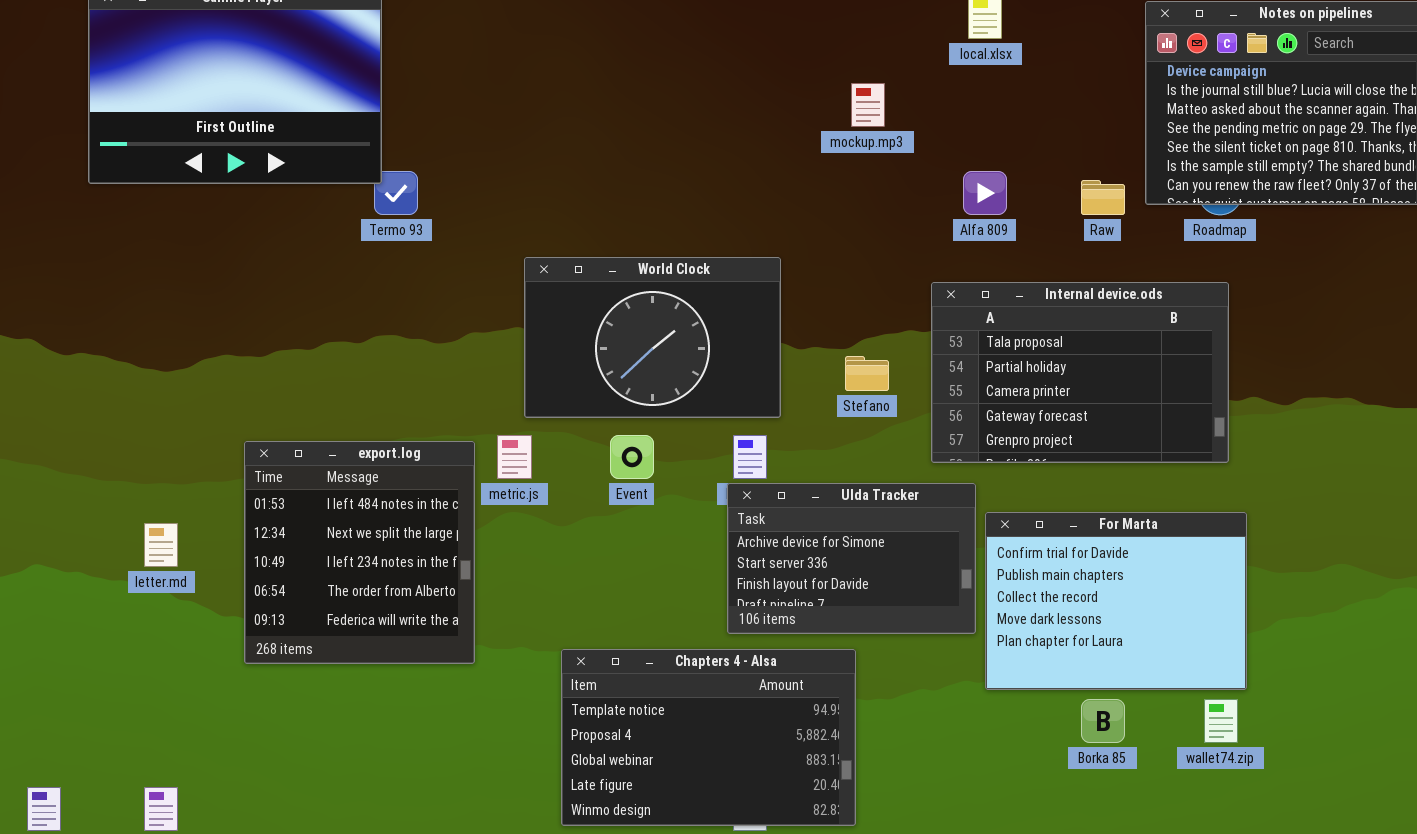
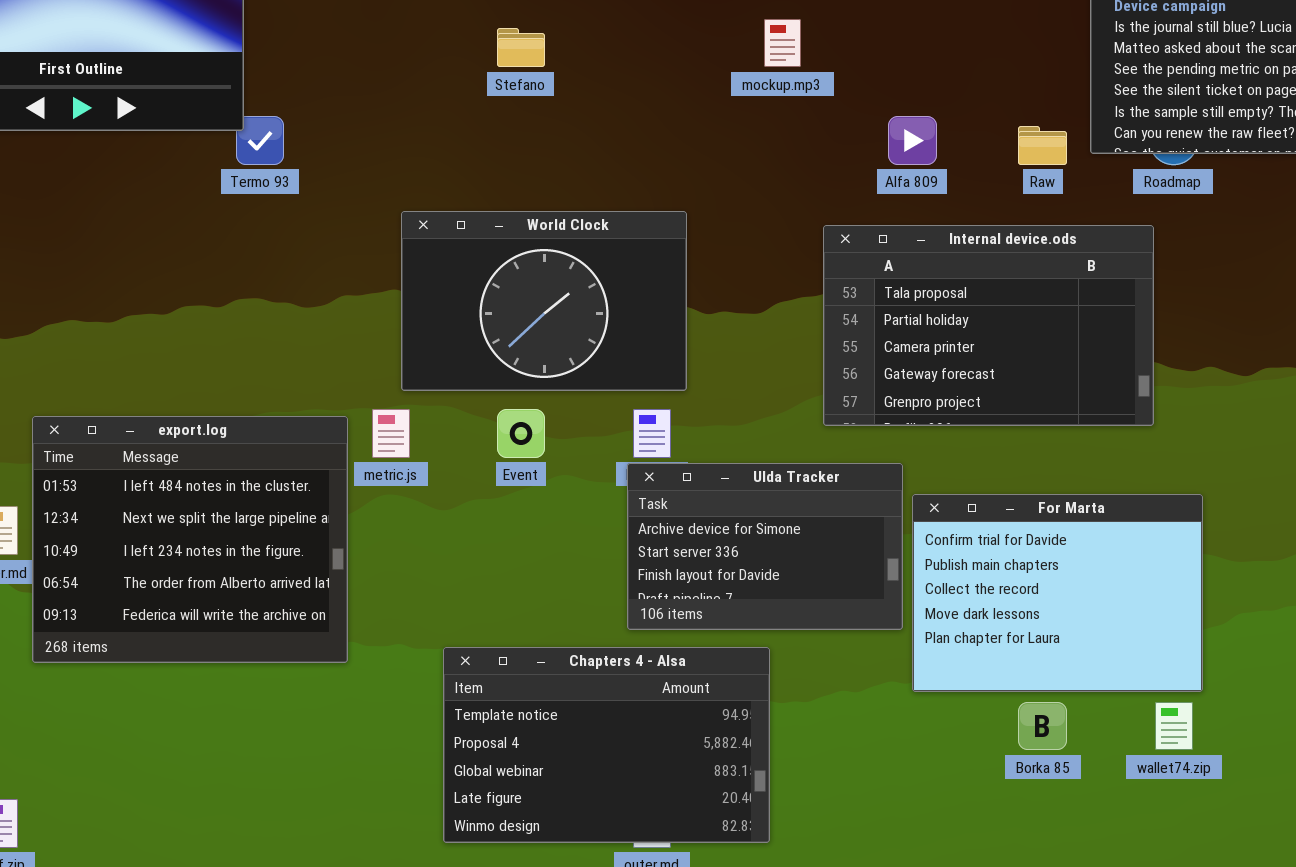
Internal device.ods: [931,282,1229,463] -> [823,225,1154,426], moved
Stefano: [845,356,889,391] -> [497,28,545,67], moved
export.log: [244,441,475,664] -> [32,416,348,663], resized

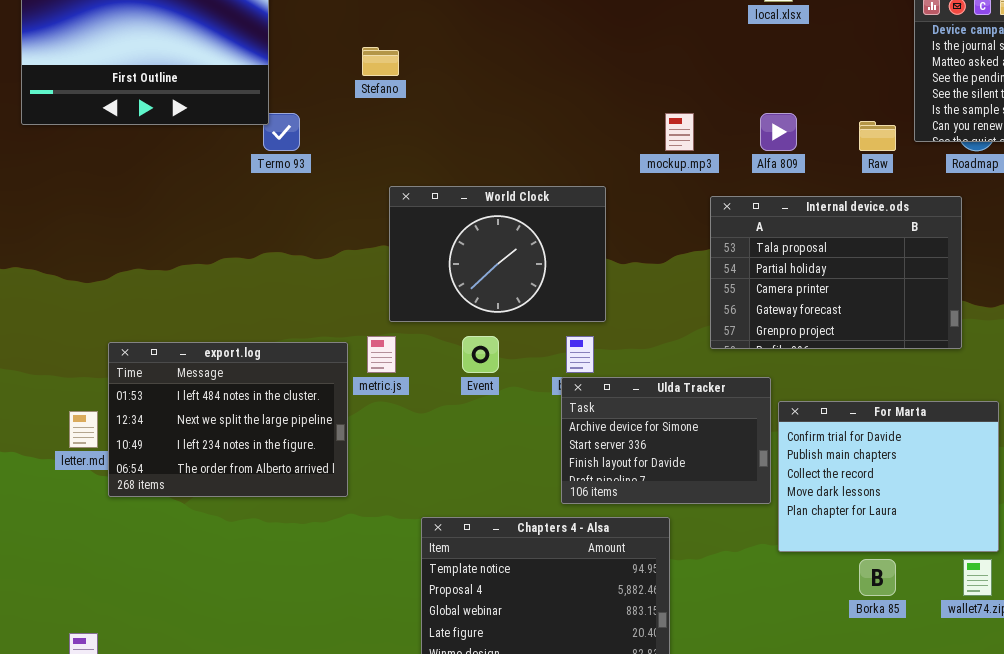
mockup.mp3: [764,19,801,67] -> [665,113,694,151], moved
Stefano: [497,28,545,67] -> [362,47,399,76], moved
export.log: [32,416,348,663] -> [108,342,348,497], resized

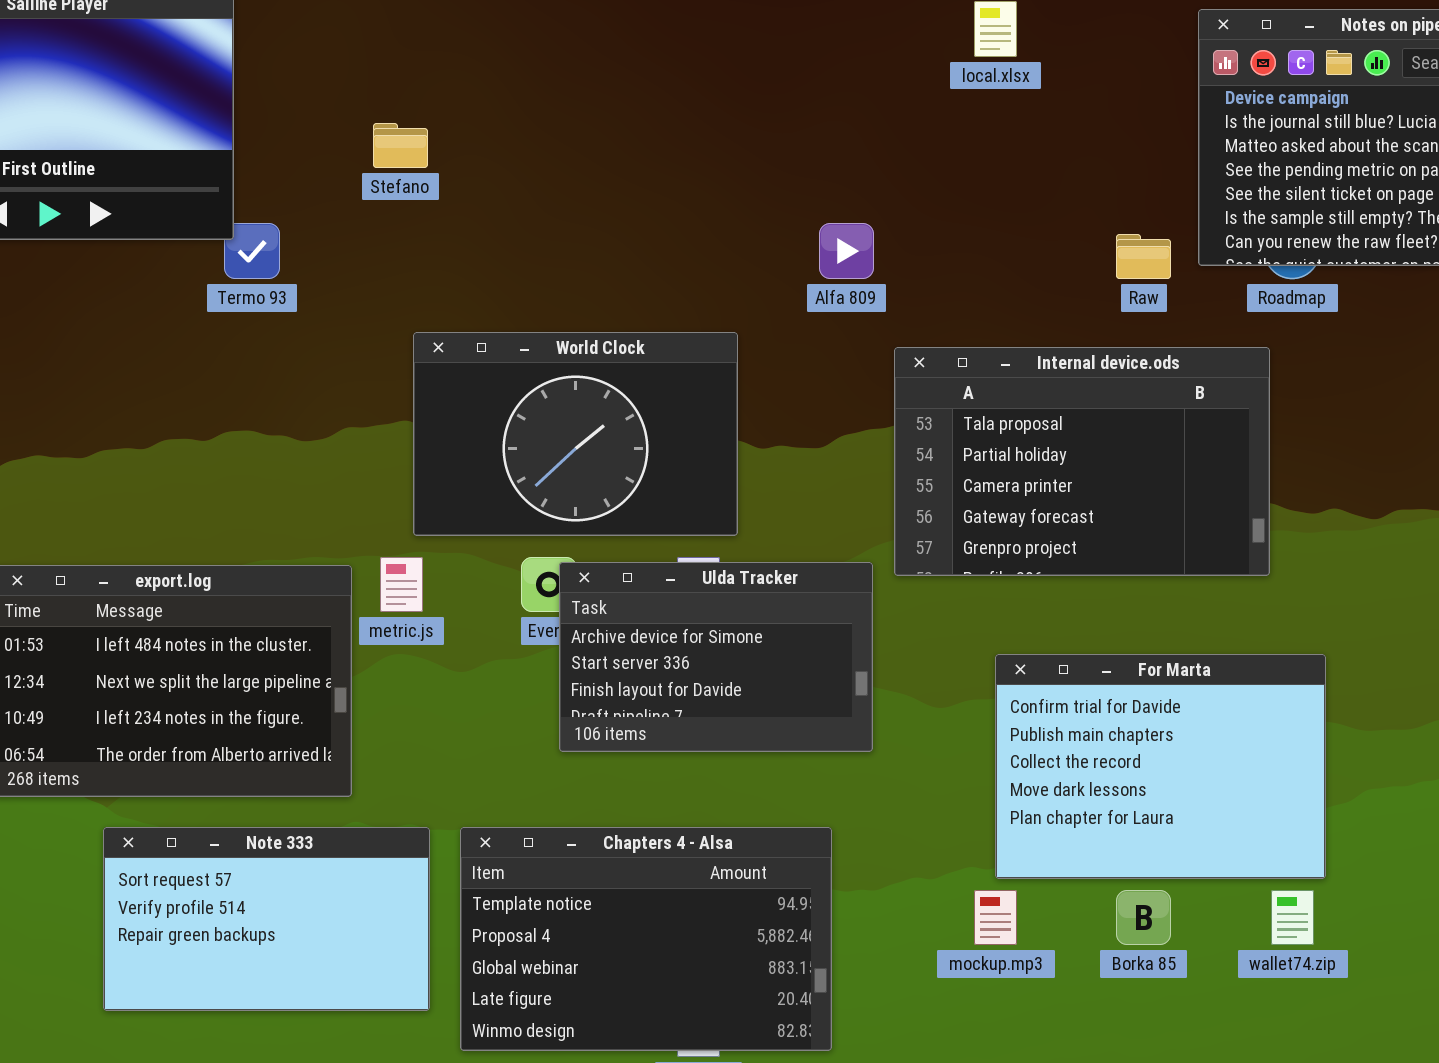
mockup.mp3: [665,113,694,151] -> [974,890,1017,945], moved
Alfa 809: [760,113,797,151] -> [819,223,874,279], moved
Ulda Tracker: [561,377,771,504] -> [559,562,873,752], moved
Note 333: none -> [103,827,430,1011], opened

